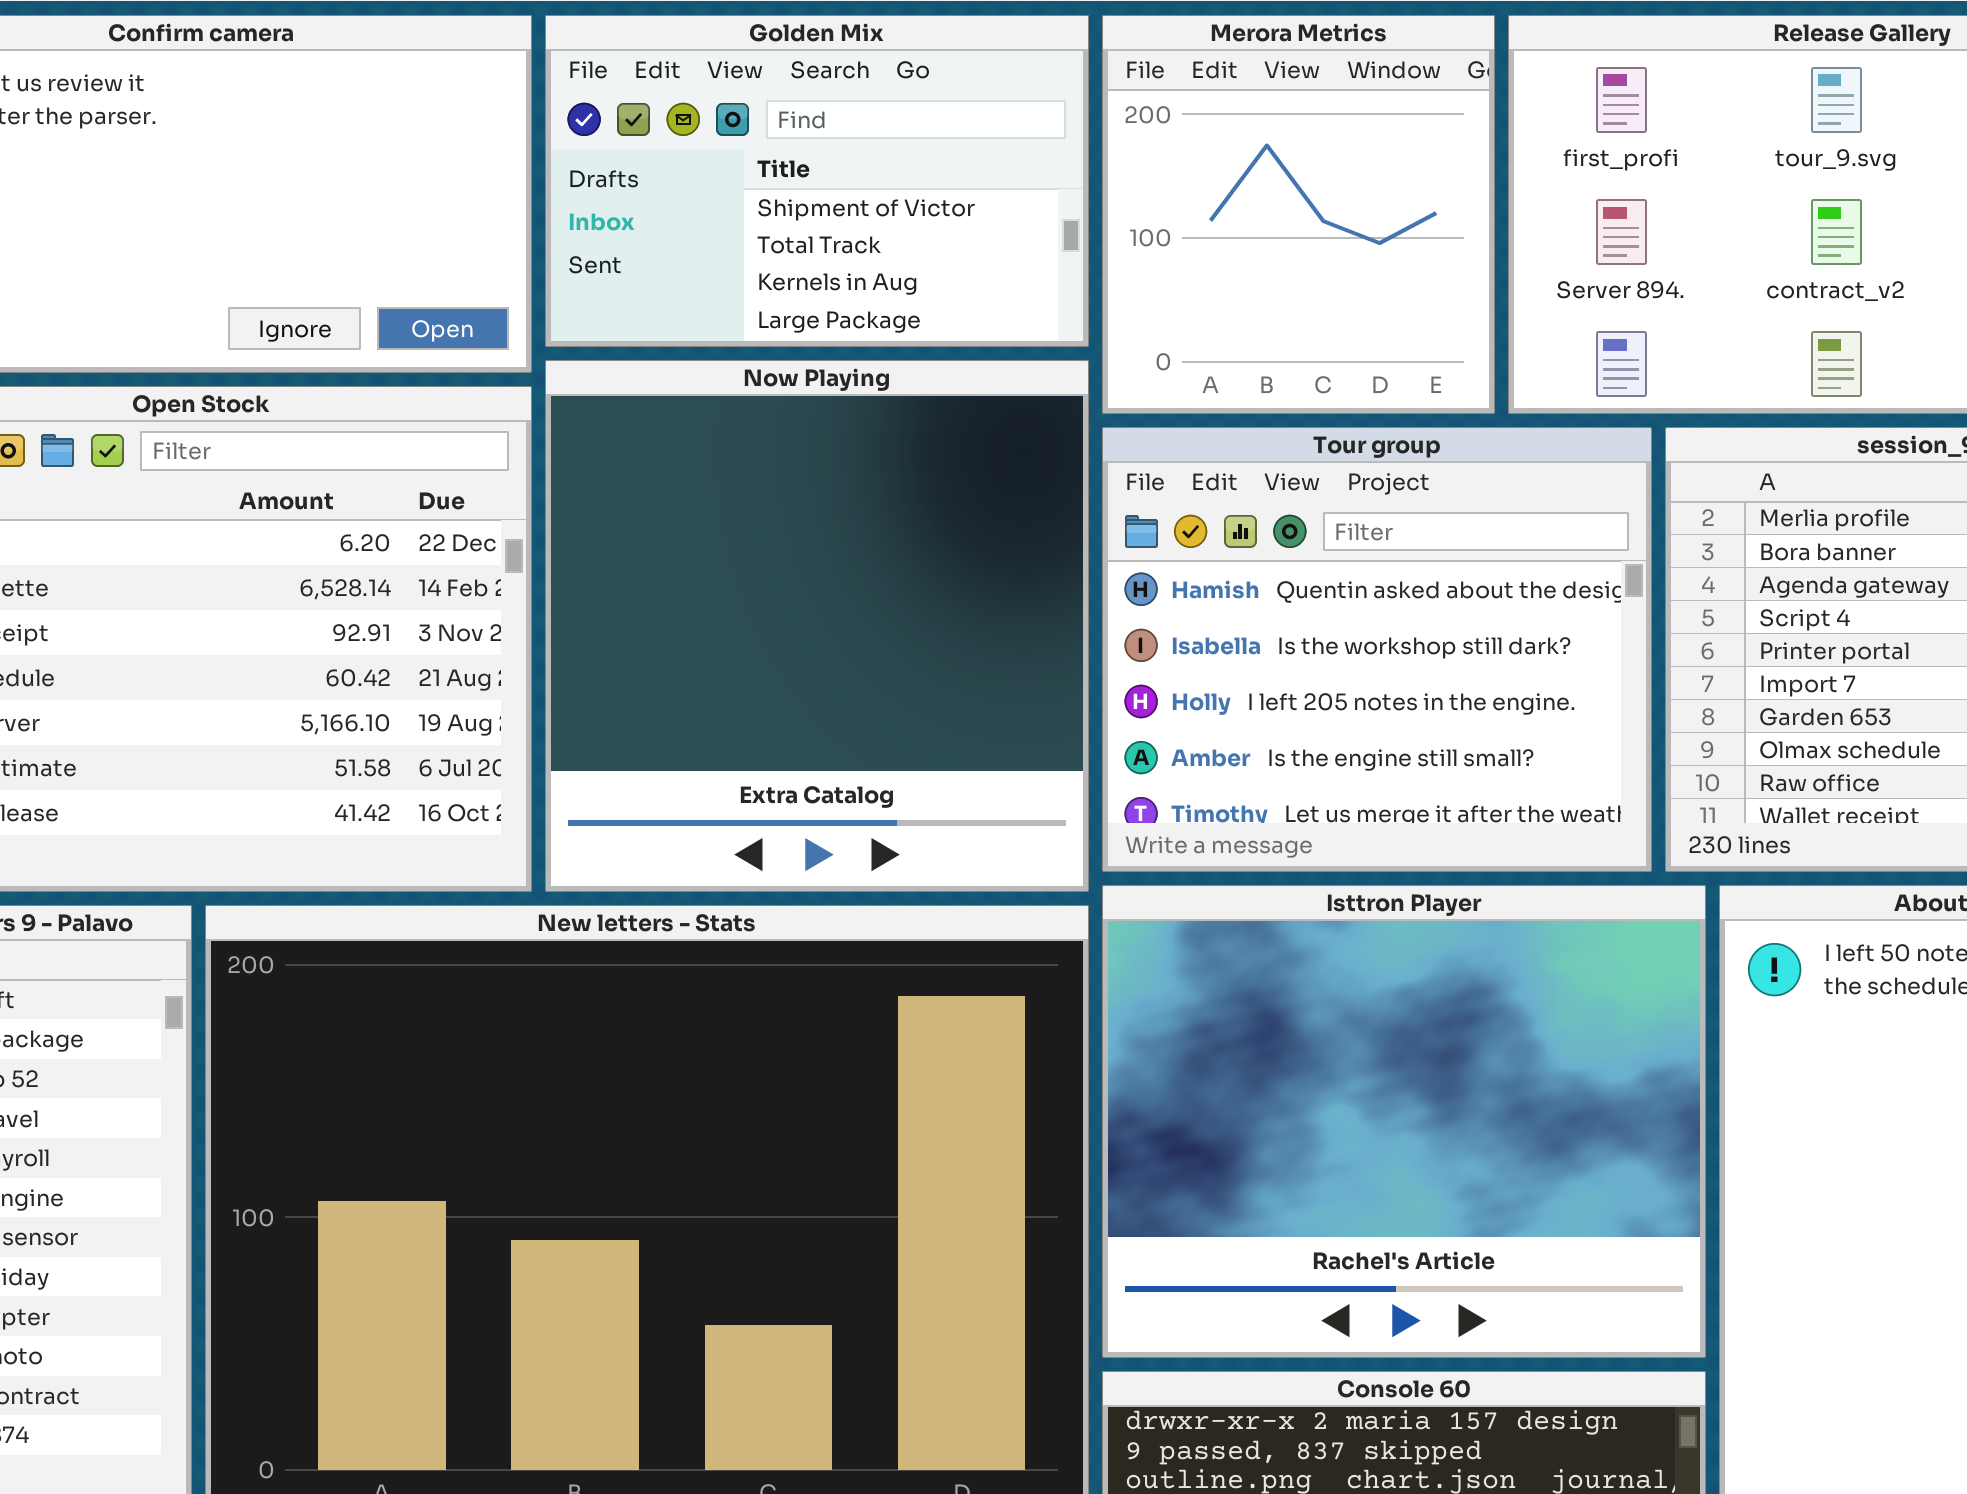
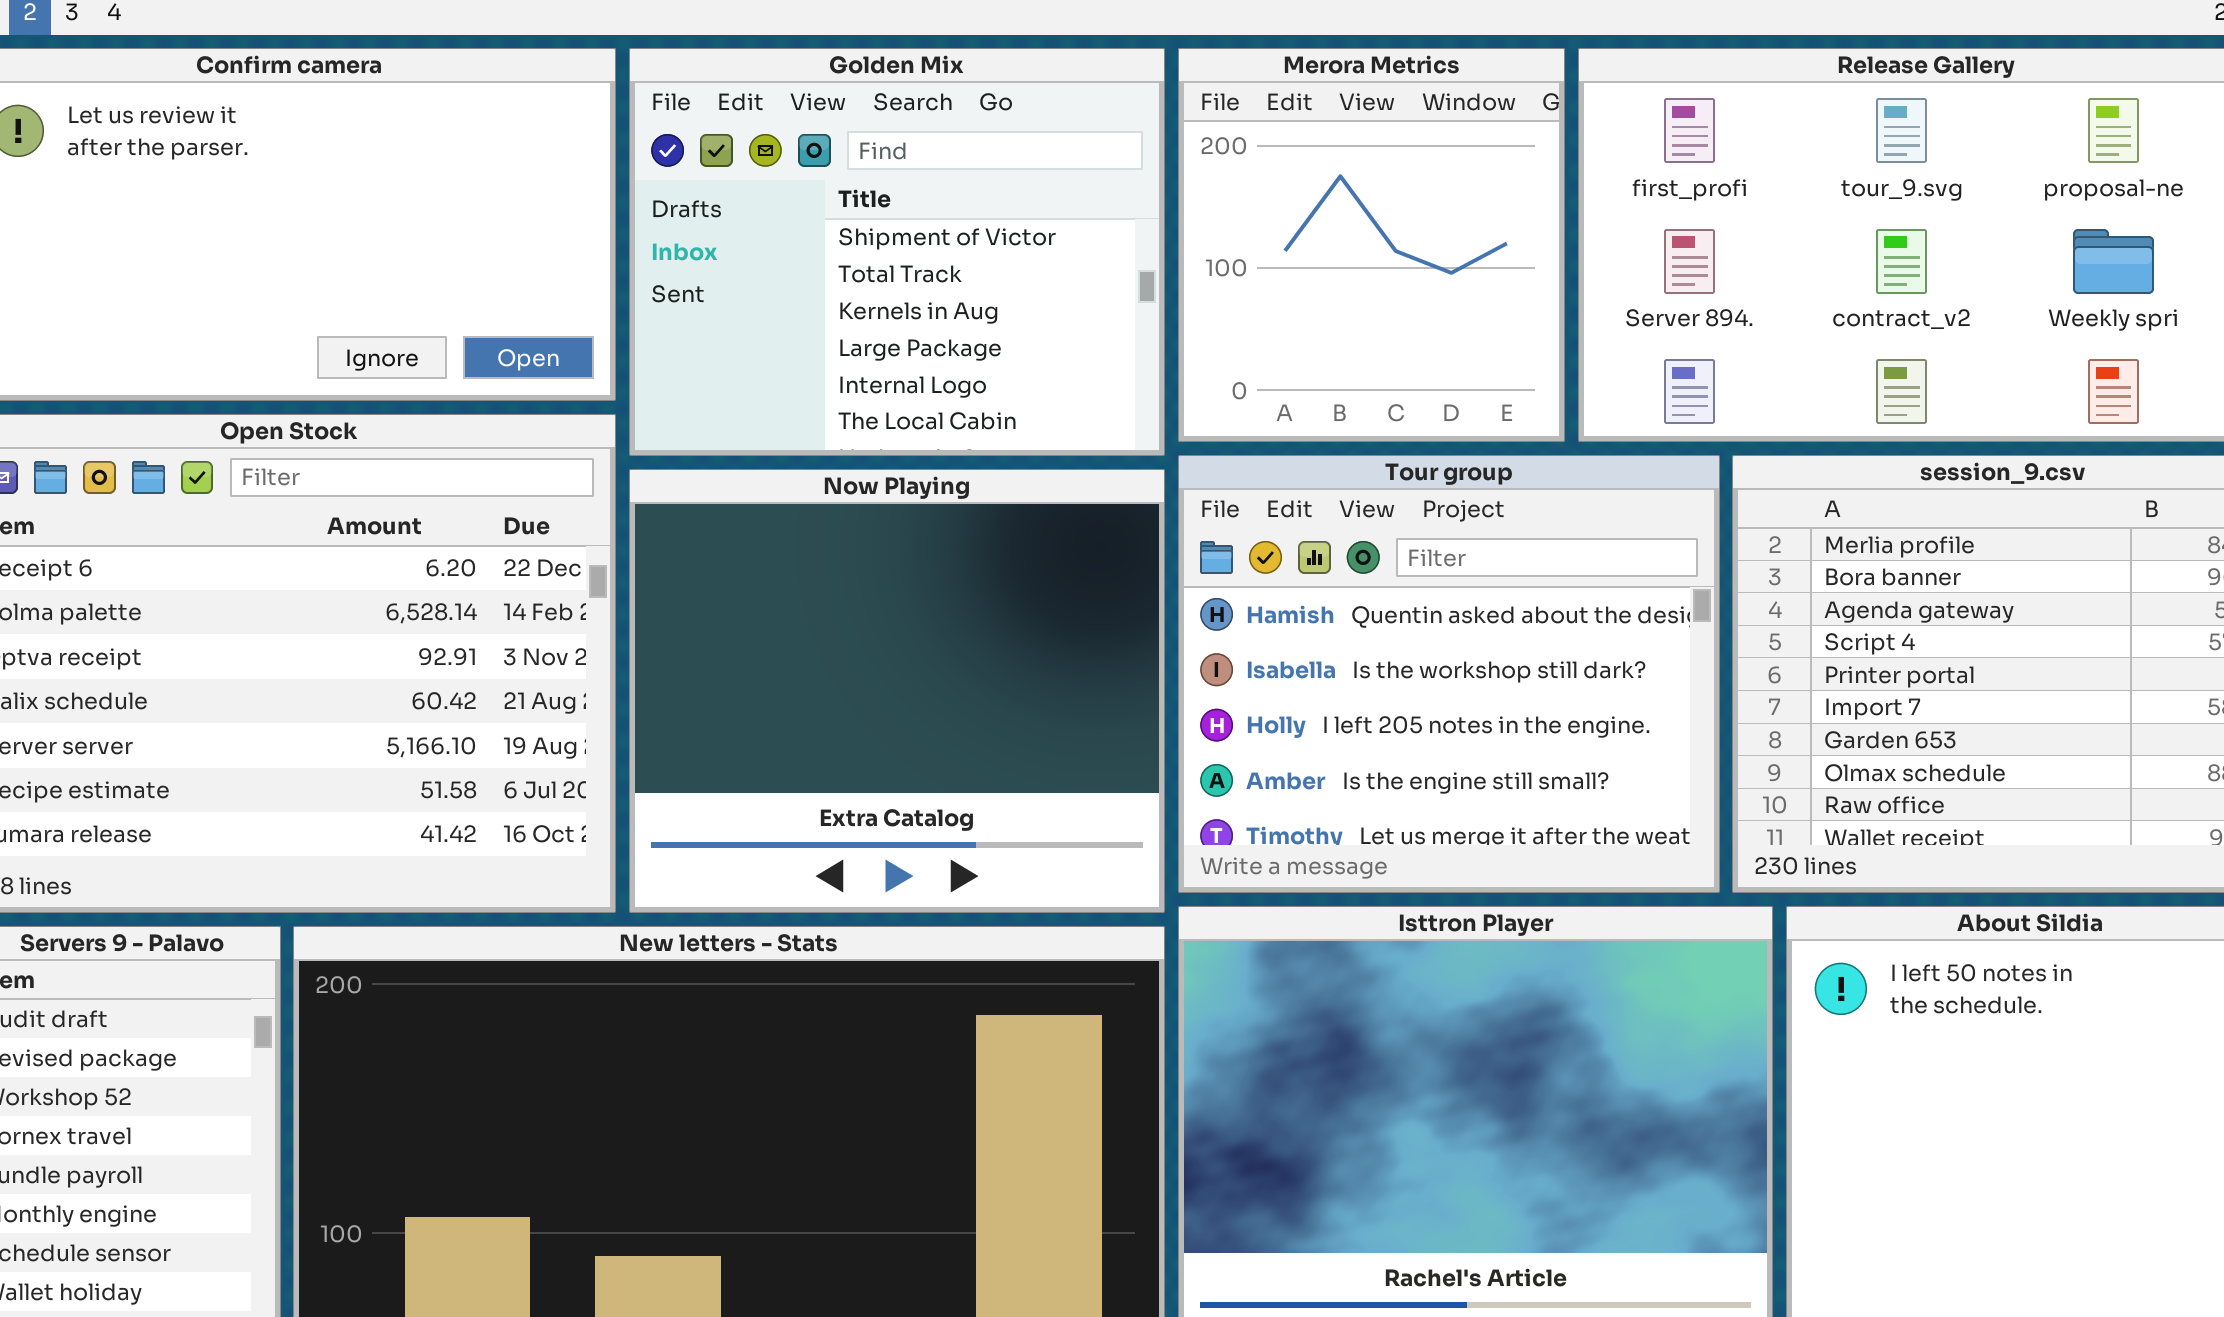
Golden Mix: [545,15,1089,347] -> [629,48,1165,456], resized
Now Playing: [545,360,1089,892] -> [629,469,1165,913], resized

